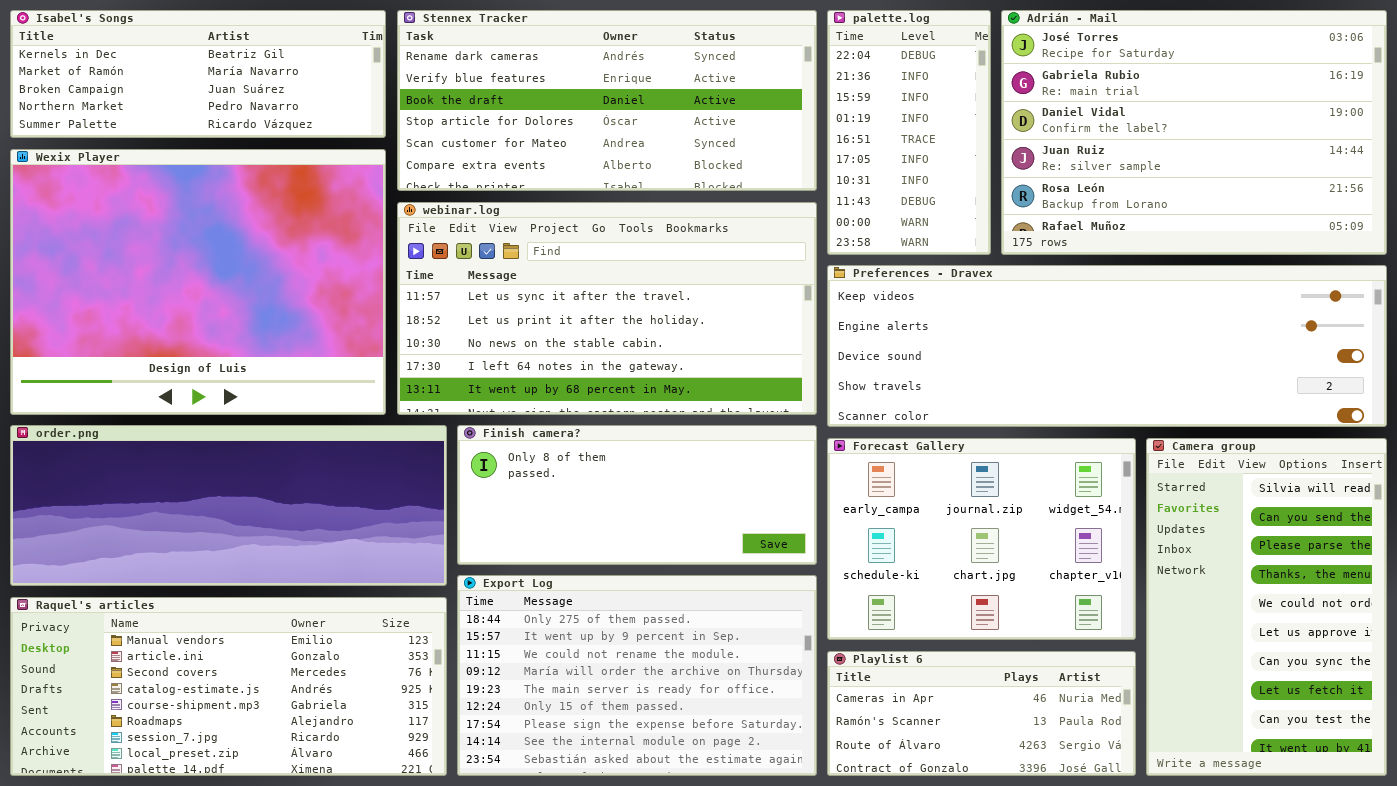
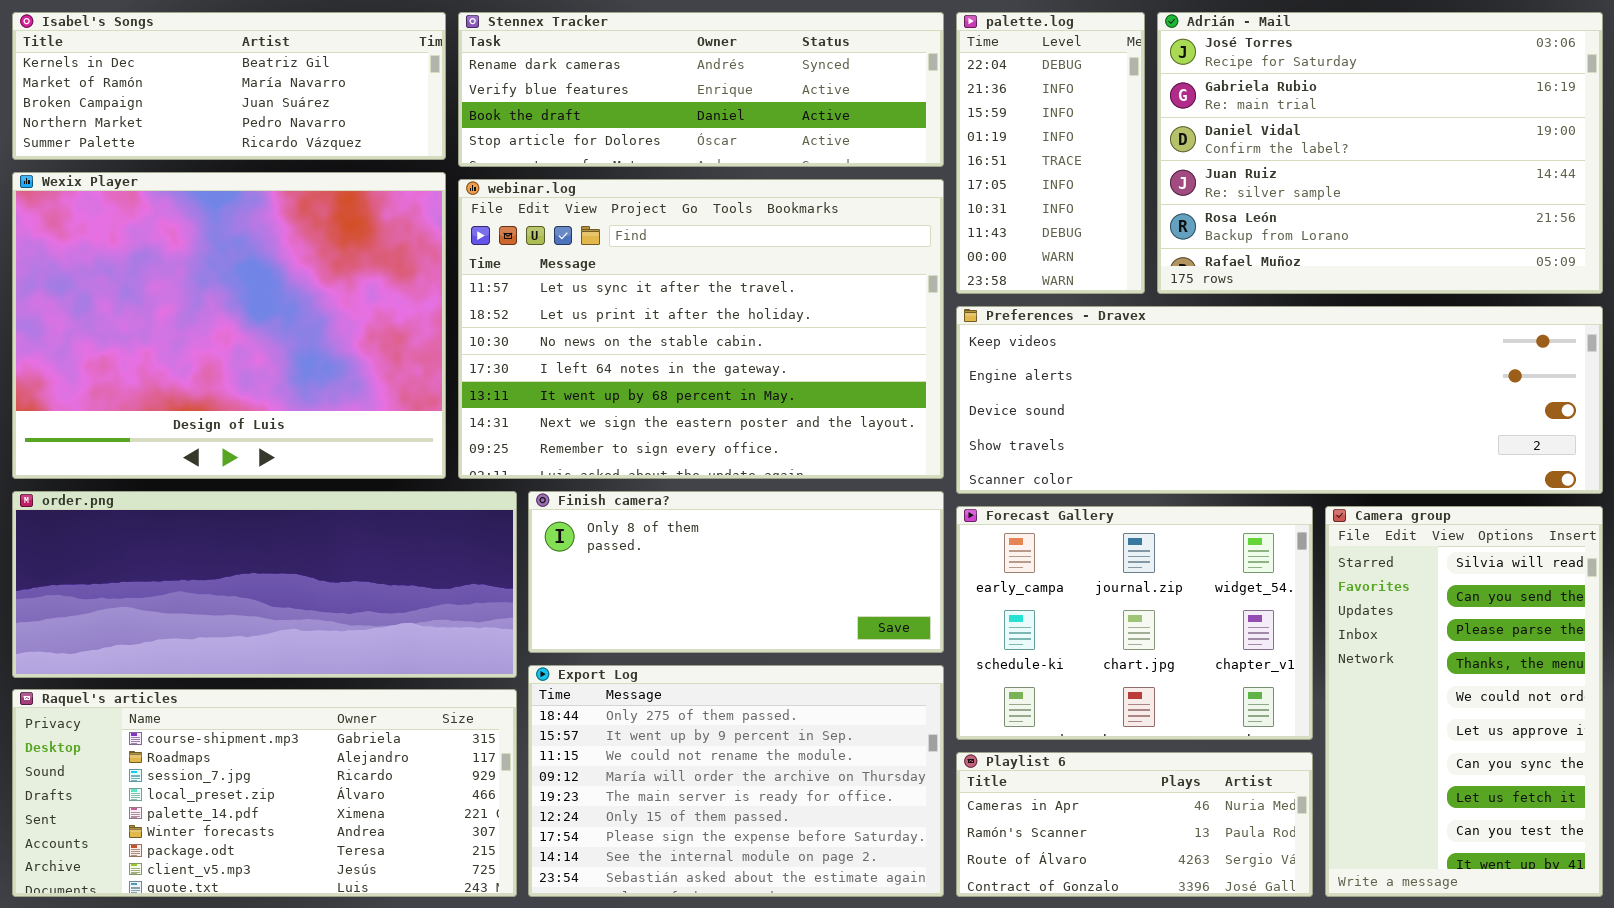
Stennex Tracker: [397,10,817,191] -> [458,12,944,167], resized
webinar.log: [397,202,817,415] -> [458,179,944,479], resized
Raquel's articles: [10,597,447,776] -> [12,689,517,897], scrolled down 4 rows

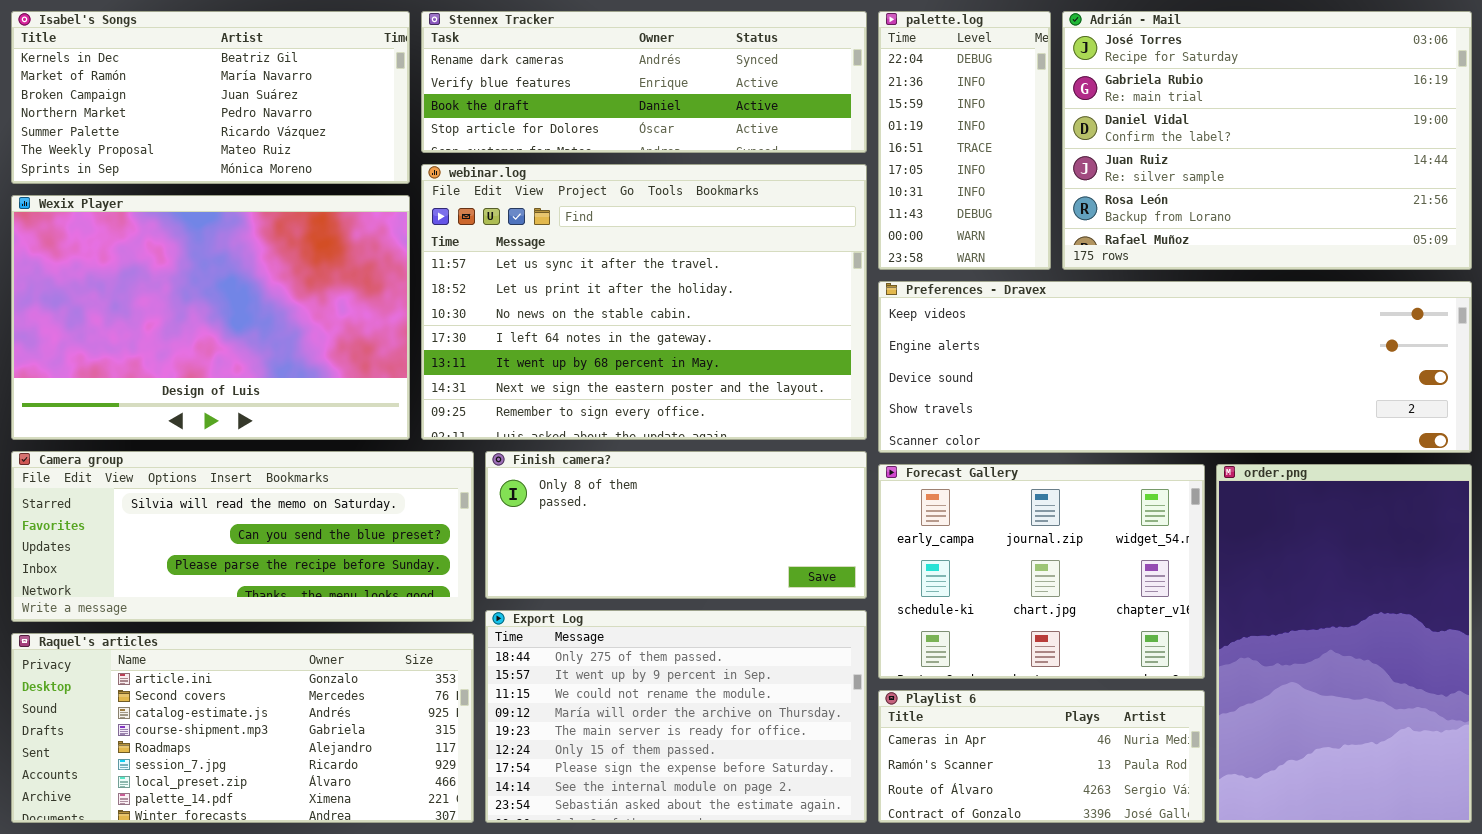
Isabel's Songs: [12,12,446,160] -> [11,11,410,184], resized
Wexix Player: [12,172,446,479] -> [11,195,410,440], resized
order.png: [12,491,517,678] -> [1216,464,1472,823], moved, resized
Camera group: [1325,506,1603,897] -> [11,451,474,622], moved, resized
Raquel's articles: [12,689,517,897] -> [11,633,474,823], scrolled up 3 rows

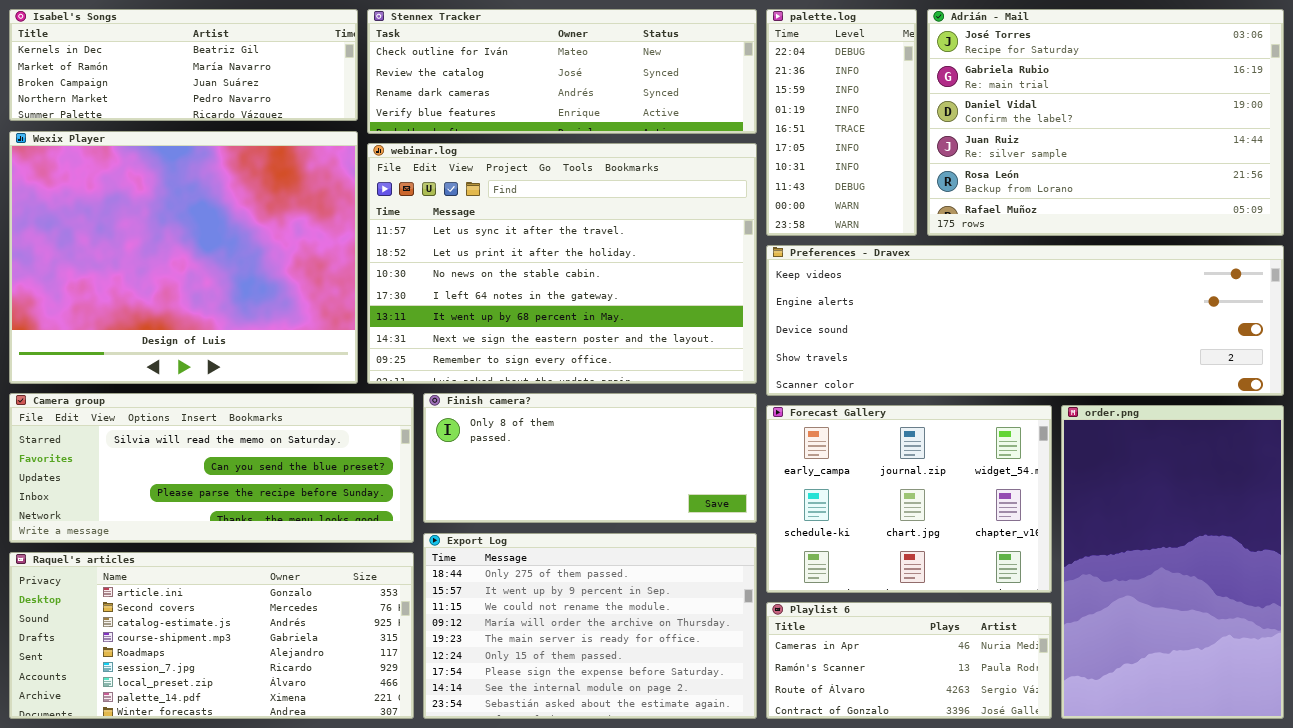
Isabel's Songs: [11,11,410,184] -> [9,9,358,121], resized
Stennex Tracker: [421,11,867,153] -> [367,9,757,134], scrolled up 2 rows
Wexix Player: [11,195,410,440] -> [9,131,358,384], resized

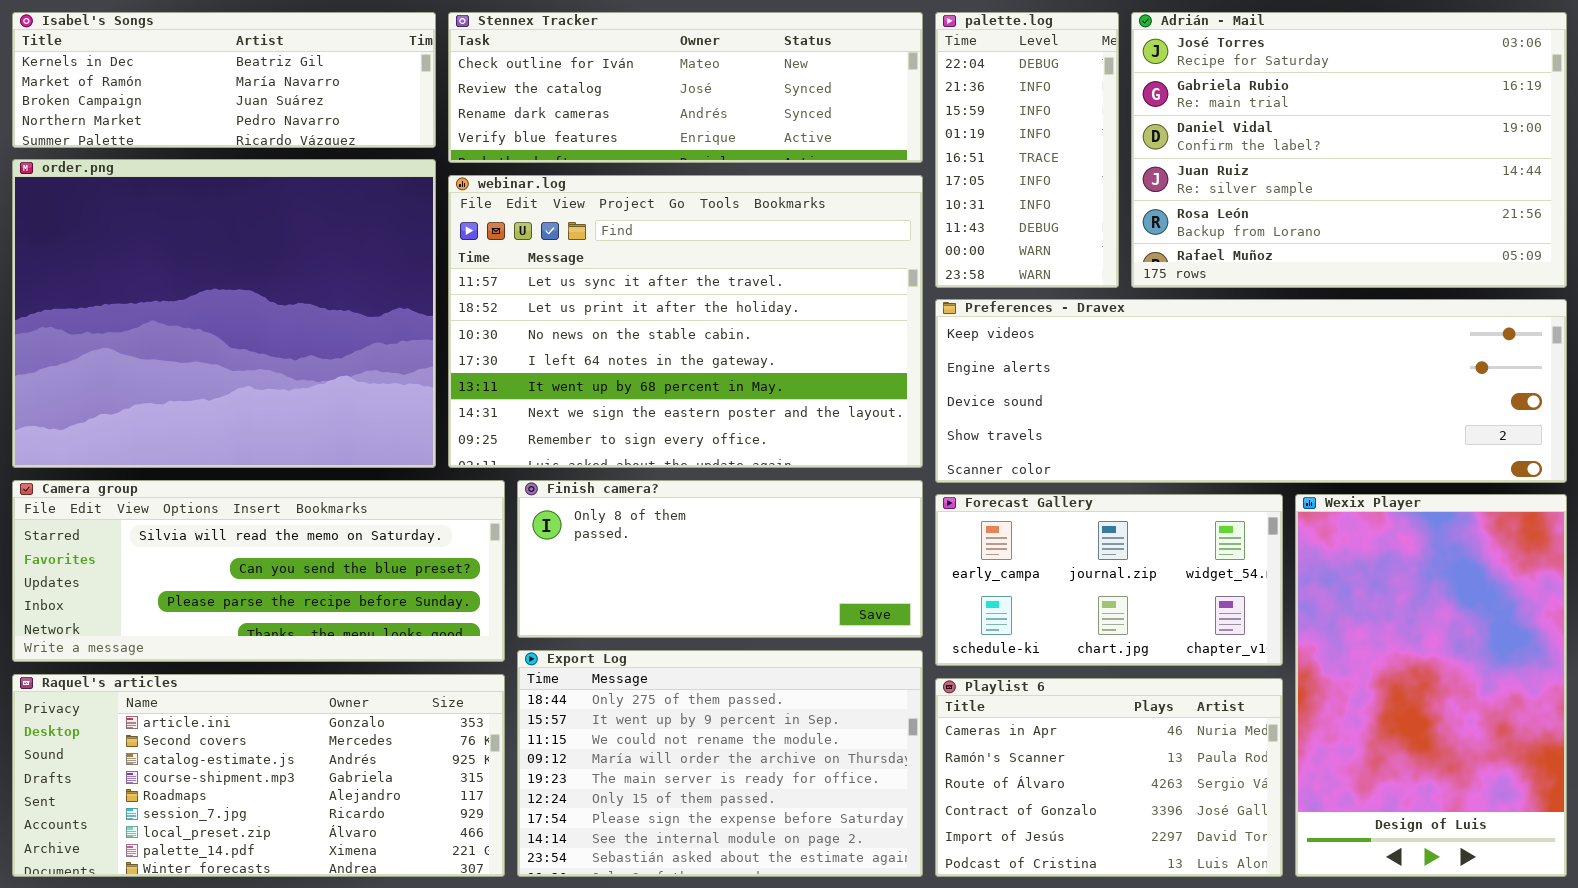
Wexix Player: [9,131,358,384] -> [1295,494,1567,877], moved, resized
Forecast Gallery: [766,405,1052,593] -> [935,494,1283,666], resized
order.png: [1061,405,1284,719] -> [12,159,436,468], moved, resized
Playlist 6: [766,602,1052,719] -> [935,678,1283,877], resized

